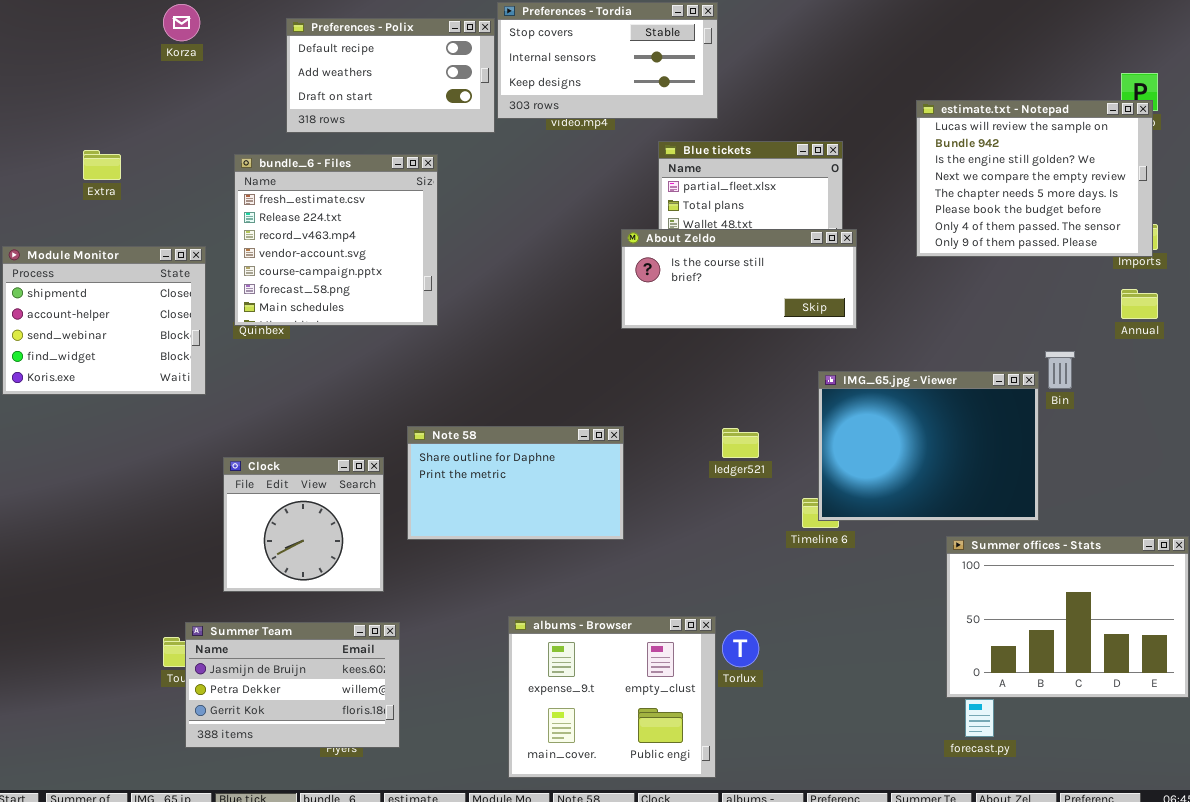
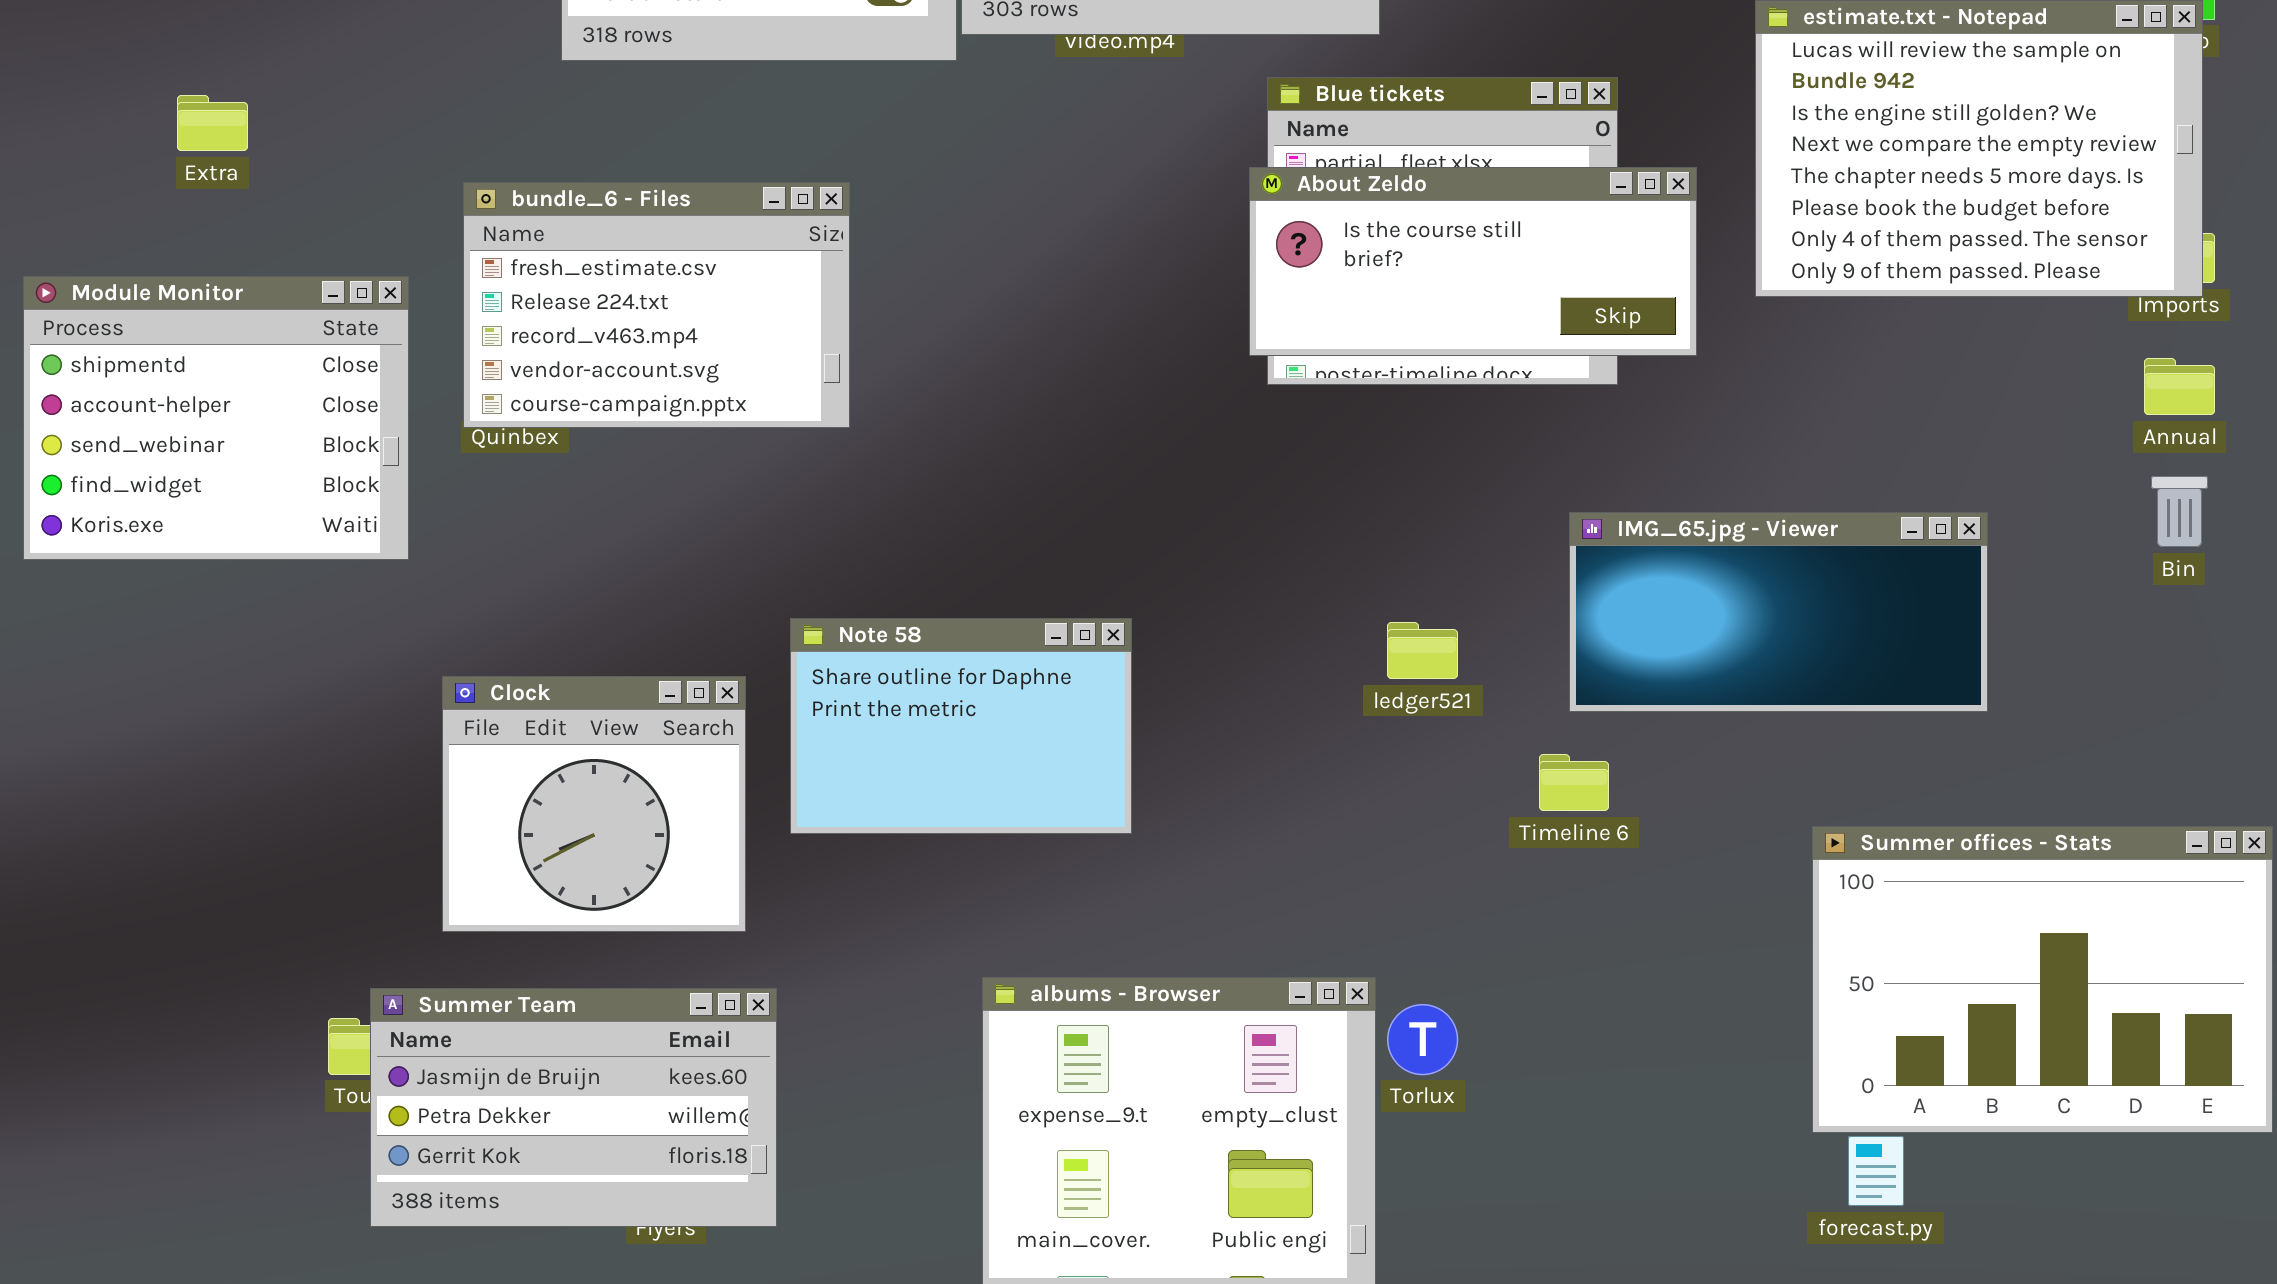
bundle_6 - Files: [234,154,438,326] -> [463,182,850,428], resized
About Zeldo: [621,229,857,329] -> [1249,167,1697,356], moved
Bin: [1045,351,1075,389] -> [2151,476,2208,547], moved
IMG_65.jpg - Viewer: [818,371,1039,521] -> [1569,512,1988,712], resized
Note 58: [407,426,624,540] -> [790,618,1132,834], resized

